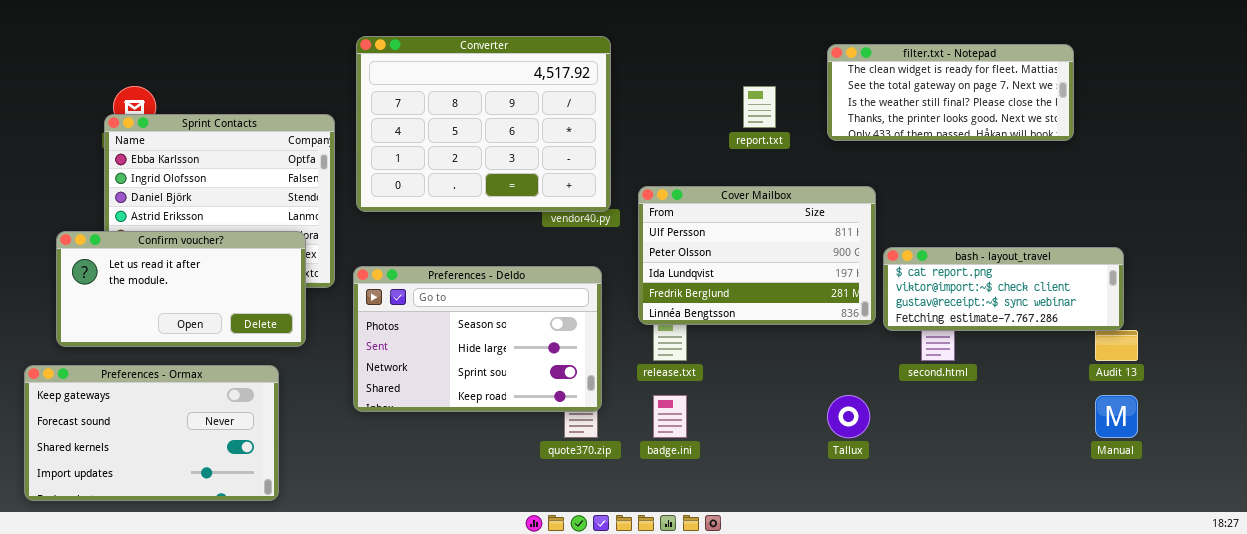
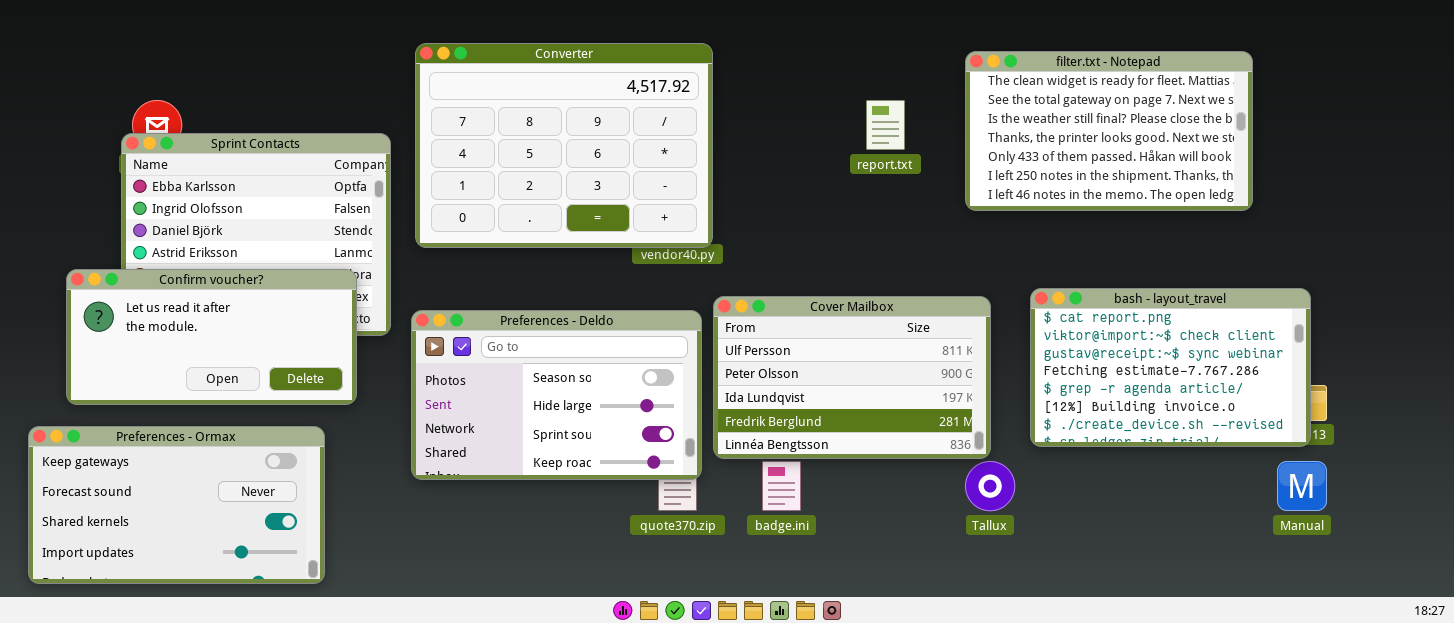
filter.txt - Notepad: [827,44,1074,141] -> [965,51,1253,211], resized
Cover Mailbox: [638,186,876,325] -> [713,296,991,459], moved
bash - layout_travel: [883,247,1124,331] -> [1030,288,1311,447], resized

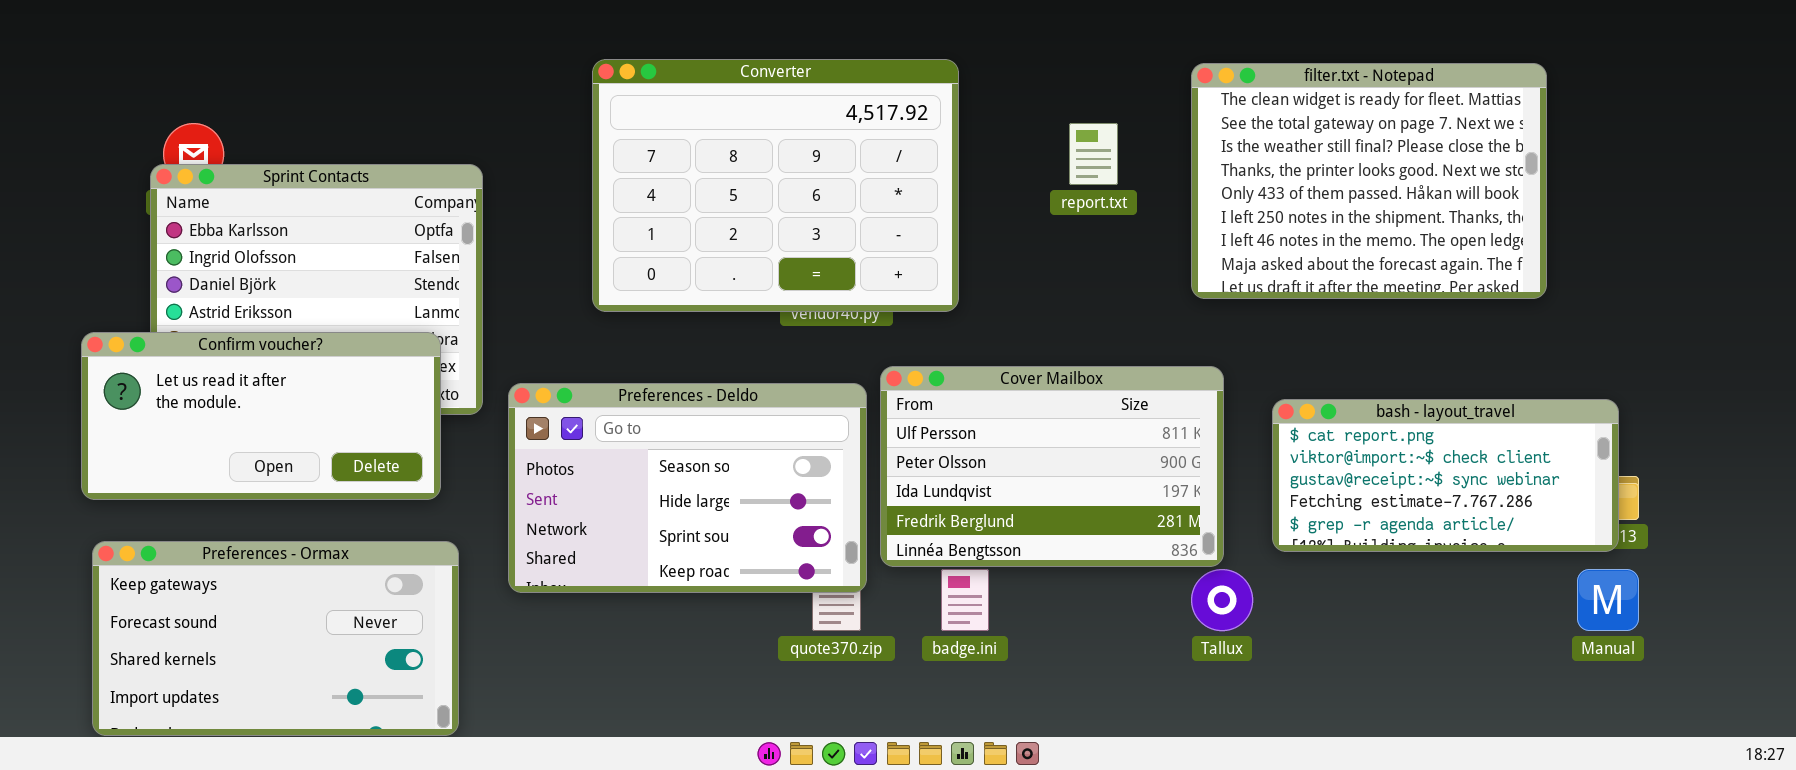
Converter: [415,43,713,248] -> [592,59,959,312], moved
filter.txt - Notepad: [965,51,1253,211] -> [1191,63,1547,299], resized
bash - layout_travel: [1030,288,1311,447] -> [1272,399,1619,552], resized
Preferences - Ormax: [28,426,325,584] -> [92,541,459,736], moved

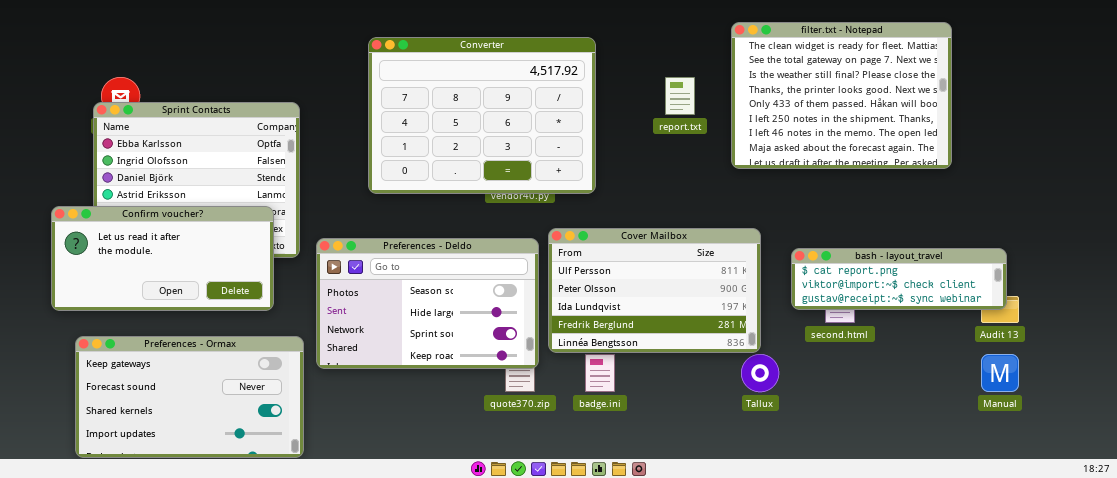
filter.txt - Notepad: [1191,63,1547,299] -> [731,22,952,169], moved
bash - layout_travel: [1272,399,1619,552] -> [791,248,1007,310], resized
Preferences - Ormax: [92,541,459,736] -> [75,336,304,458], moved

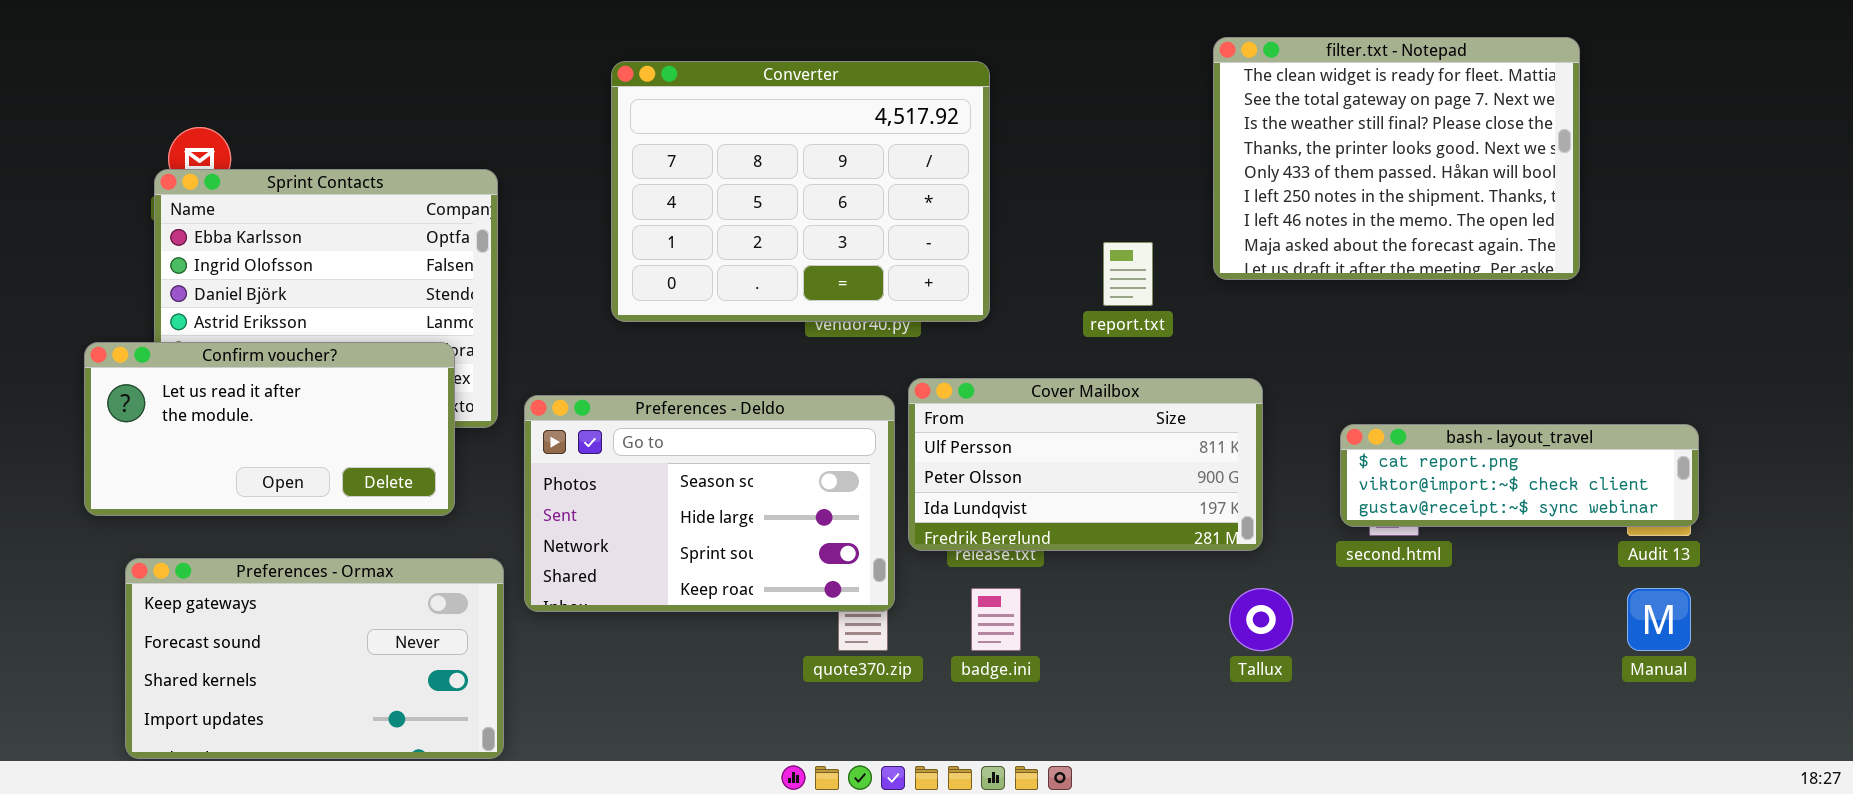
report.txt: [665,77,695,115] -> [1103,242,1153,306], moved
Cover Mailbox: [548,228,761,353] -> [908,378,1263,551], resized
bash - layout_travel: [791,248,1007,310] -> [1340,424,1699,527], moved

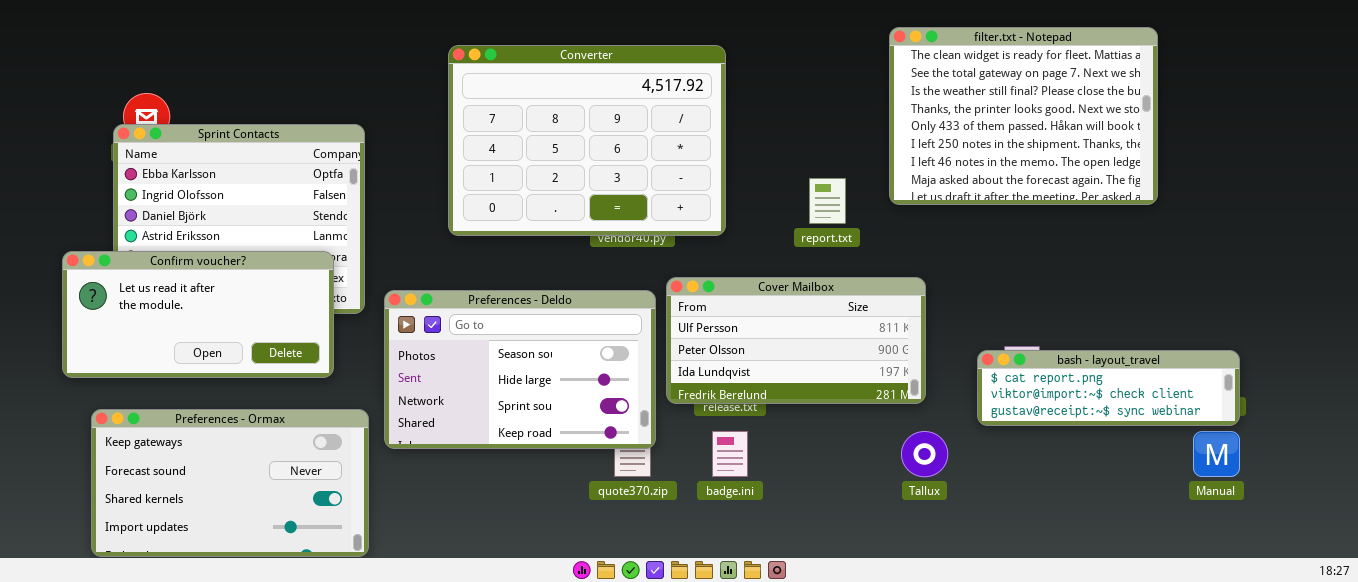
bash - layout_travel: [1340,424,1699,527] -> [977,350,1240,426], moved

